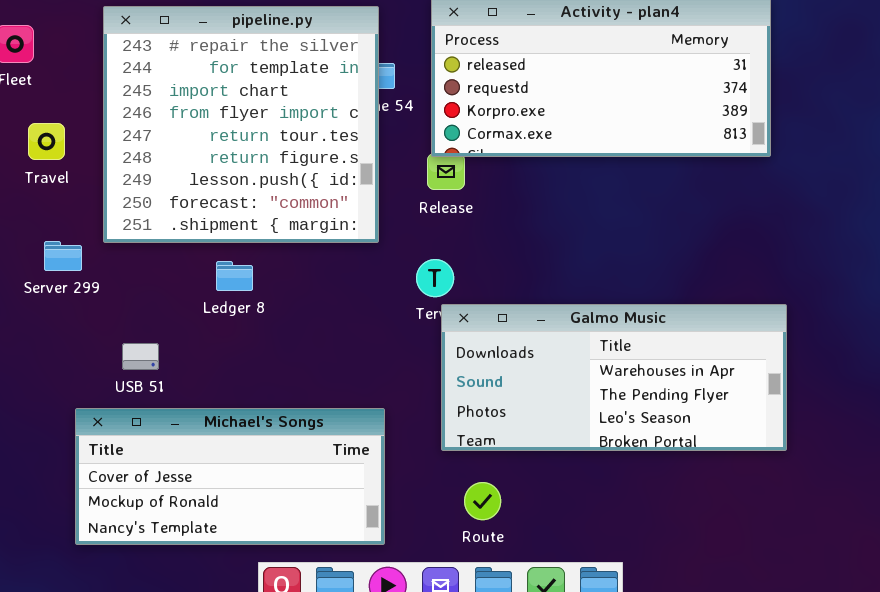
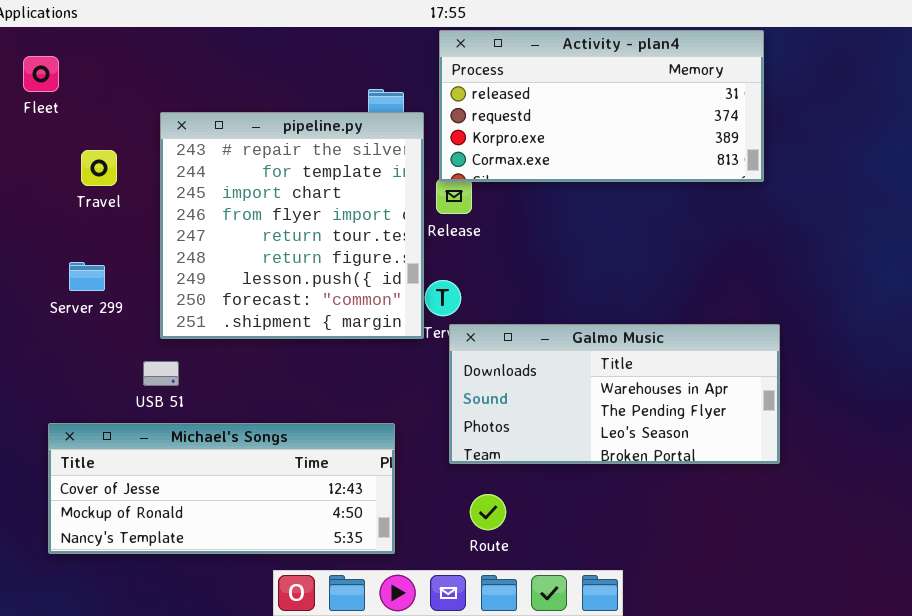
pipeline.py: [103,6,379,243] -> [160,112,424,339], moved
Travel: [28,123,65,160] -> [81,150,117,186], moved
Michael's Songs: [75,408,385,545] -> [48,423,395,554], resized

